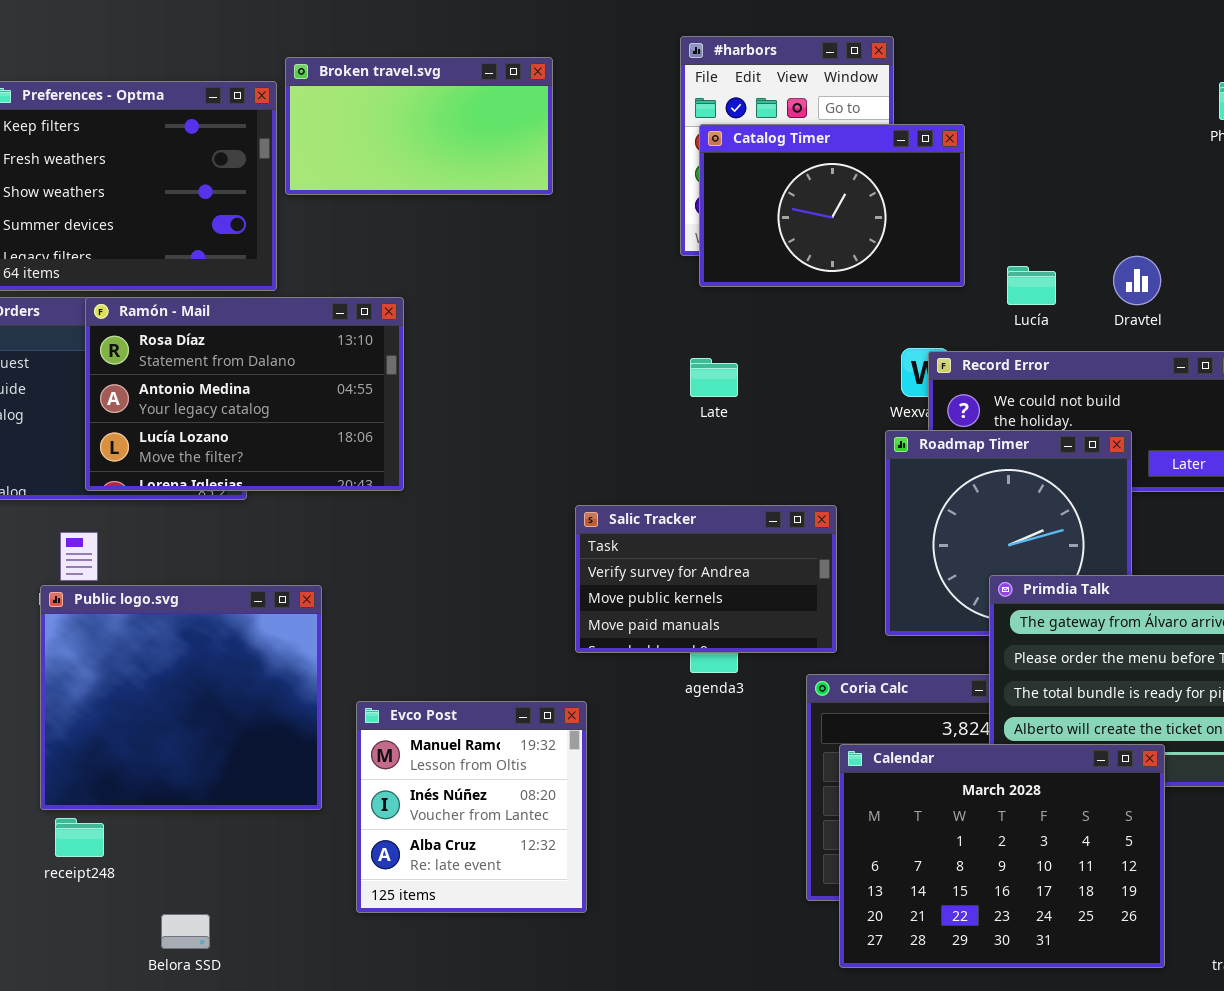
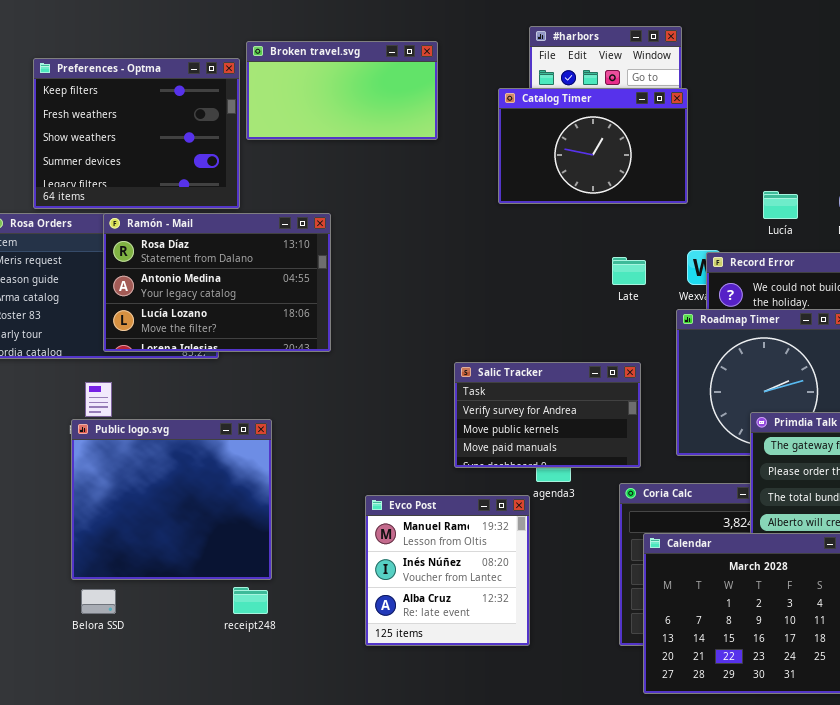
Catalog Timer: [699,124,965,287] -> [498,88,688,204], moved
Late: [690,358,738,397] -> [612,257,646,285], moved
Evco Post: [356,701,587,913] -> [365,495,530,646], moved
receipt248: [55,818,104,857] -> [233,587,268,614], moved
Belora SSD: [161,914,210,949] -> [81,589,116,614], moved

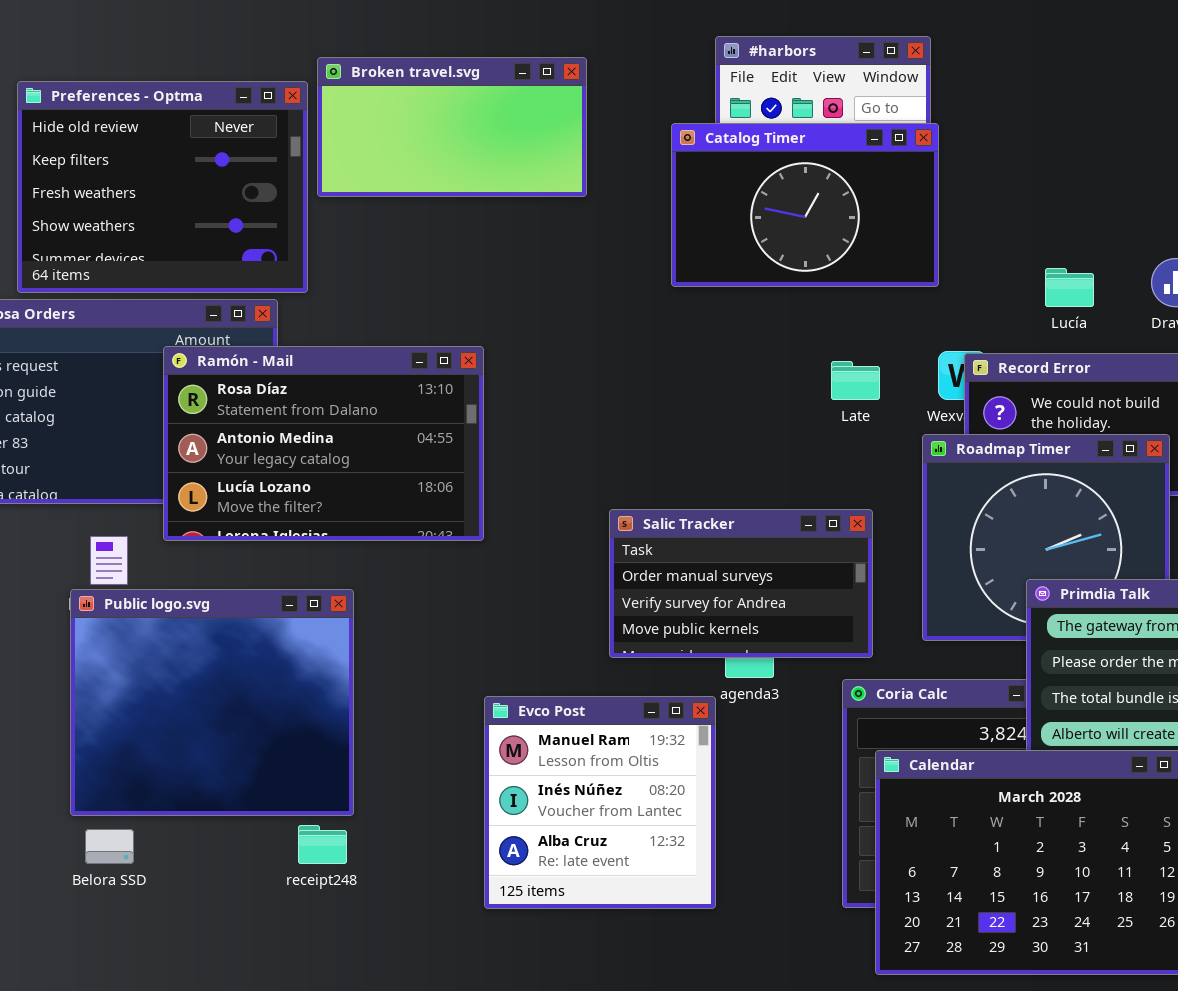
Preferences - Optma: [33,58,240,209] -> [17,81,308,293], scrolled up 1 row
Ramón - Mail: [103,213,331,352] -> [163,346,484,541], moved
Salic Tracker: [454,362,641,468] -> [609,509,873,658], scrolled up 1 row

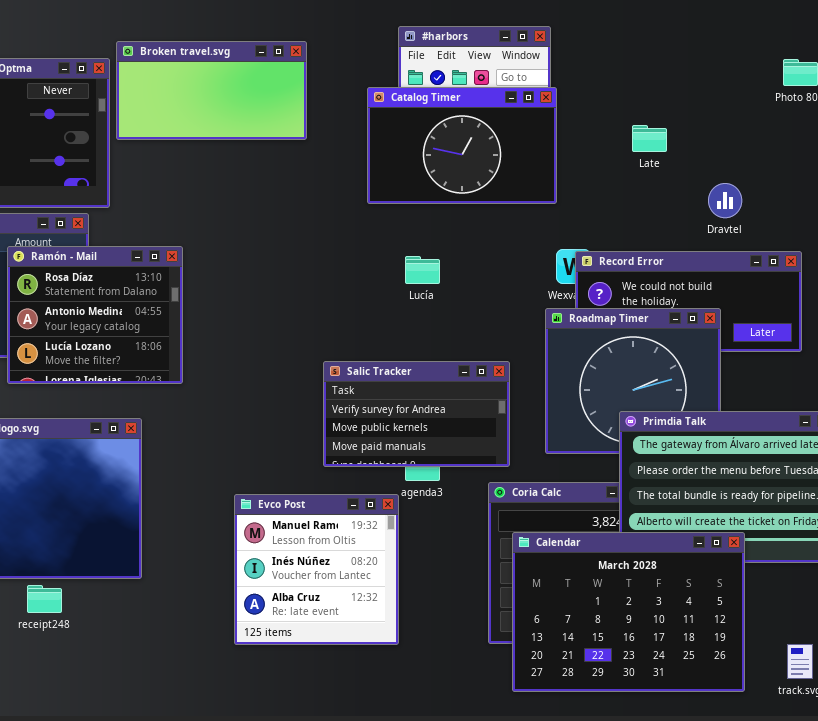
Lucía: [1045,268,1094,307] -> [405,256,440,284], moved
Ramón - Mail: [163,346,484,541] -> [7,246,183,384], resized
Late: [831,361,880,400] -> [632,125,667,152], moved
Salic Tracker: [609,509,873,658] -> [323,361,510,467], scrolled down 1 row
receipt248: [298,825,347,864] -> [27,585,62,613], moved

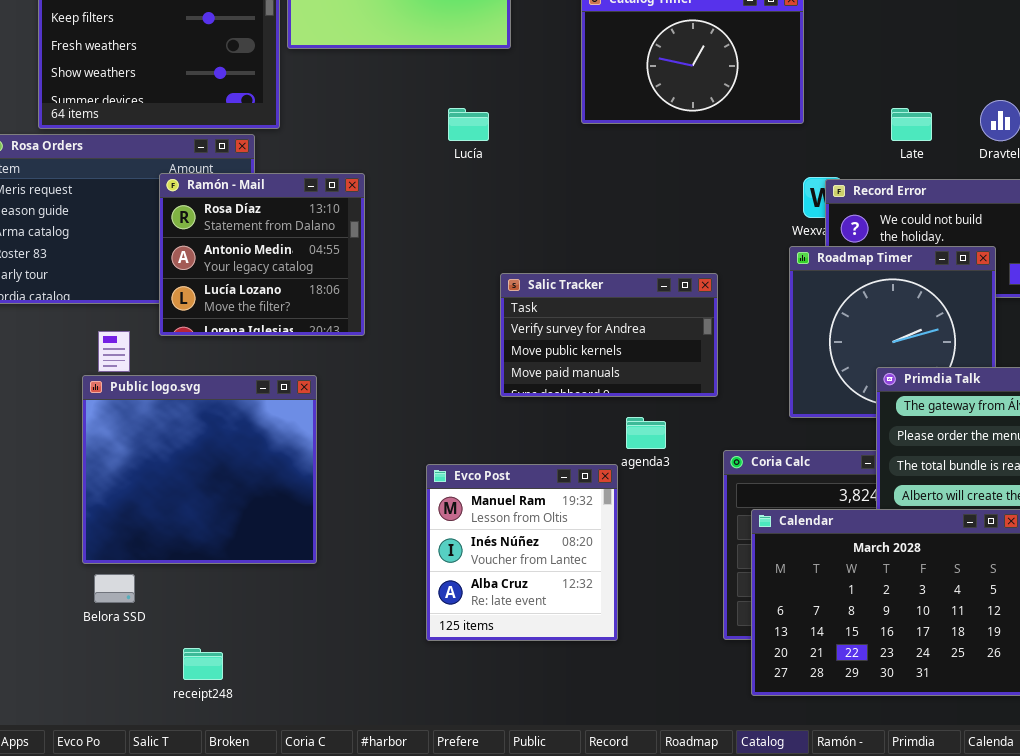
Late: [632,125,667,152] -> [891,108,932,141], moved
Lucía: [405,256,440,284] -> [448,108,489,141], moved
Salic Tracker: [323,361,510,467] -> [500,273,718,397], moved
receipt248: [27,585,62,613] -> [183,648,223,680], moved

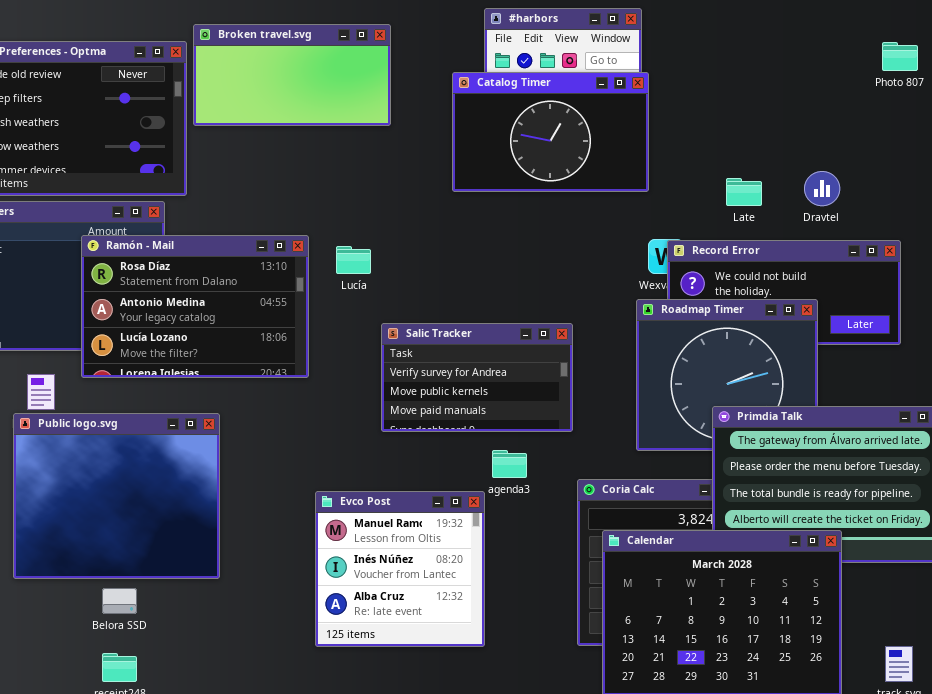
Lucía: [448,108,489,141] -> [336,246,371,274], moved
Ramón - Mail: [159,173,365,336] -> [81,235,309,378], resized
Belora SSD: [94,574,135,603] -> [102,588,137,614], moved

